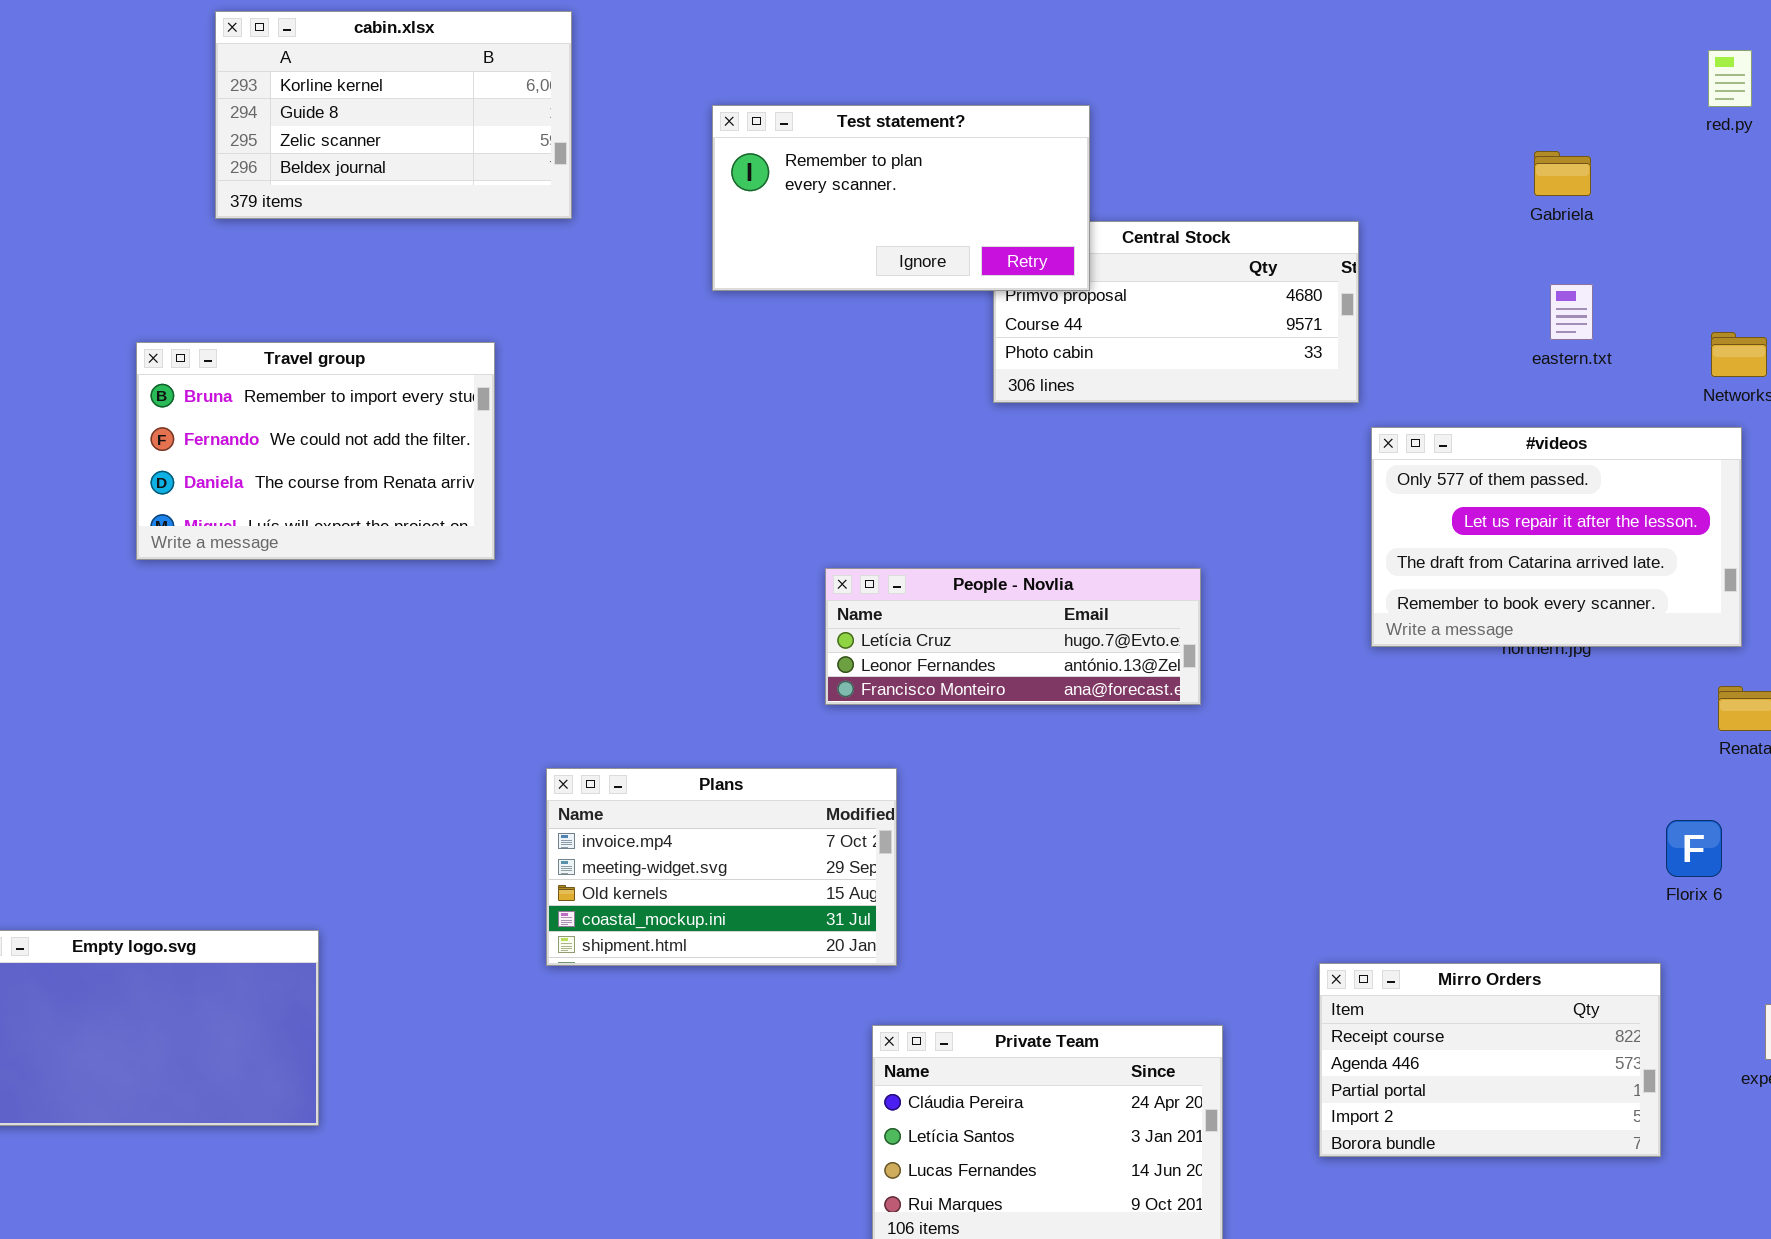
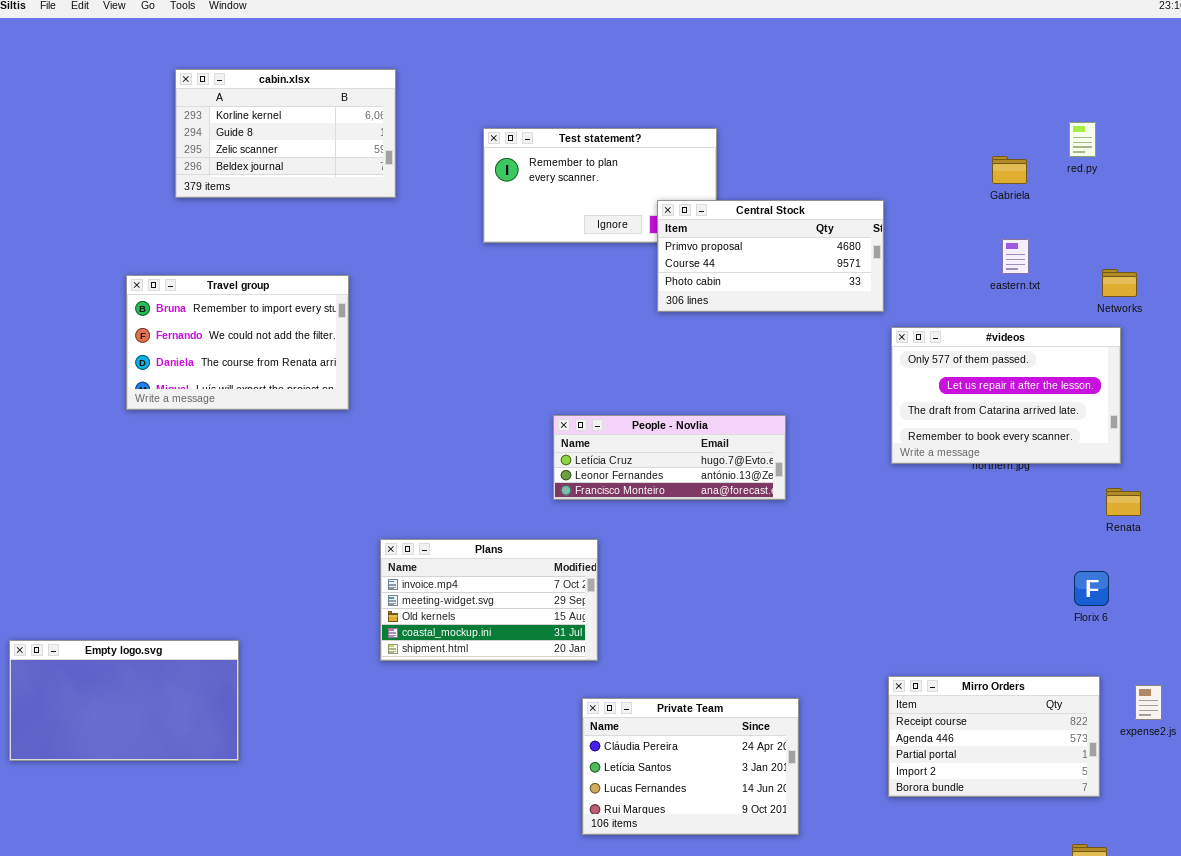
red.py: [1708,50,1752,107] -> [1069,122,1096,157], moved
Central Stock: [993,221,1359,403] -> [657,200,884,312], raised
Mirro Orders: [1319,963,1661,1157] -> [888,676,1100,797], moved

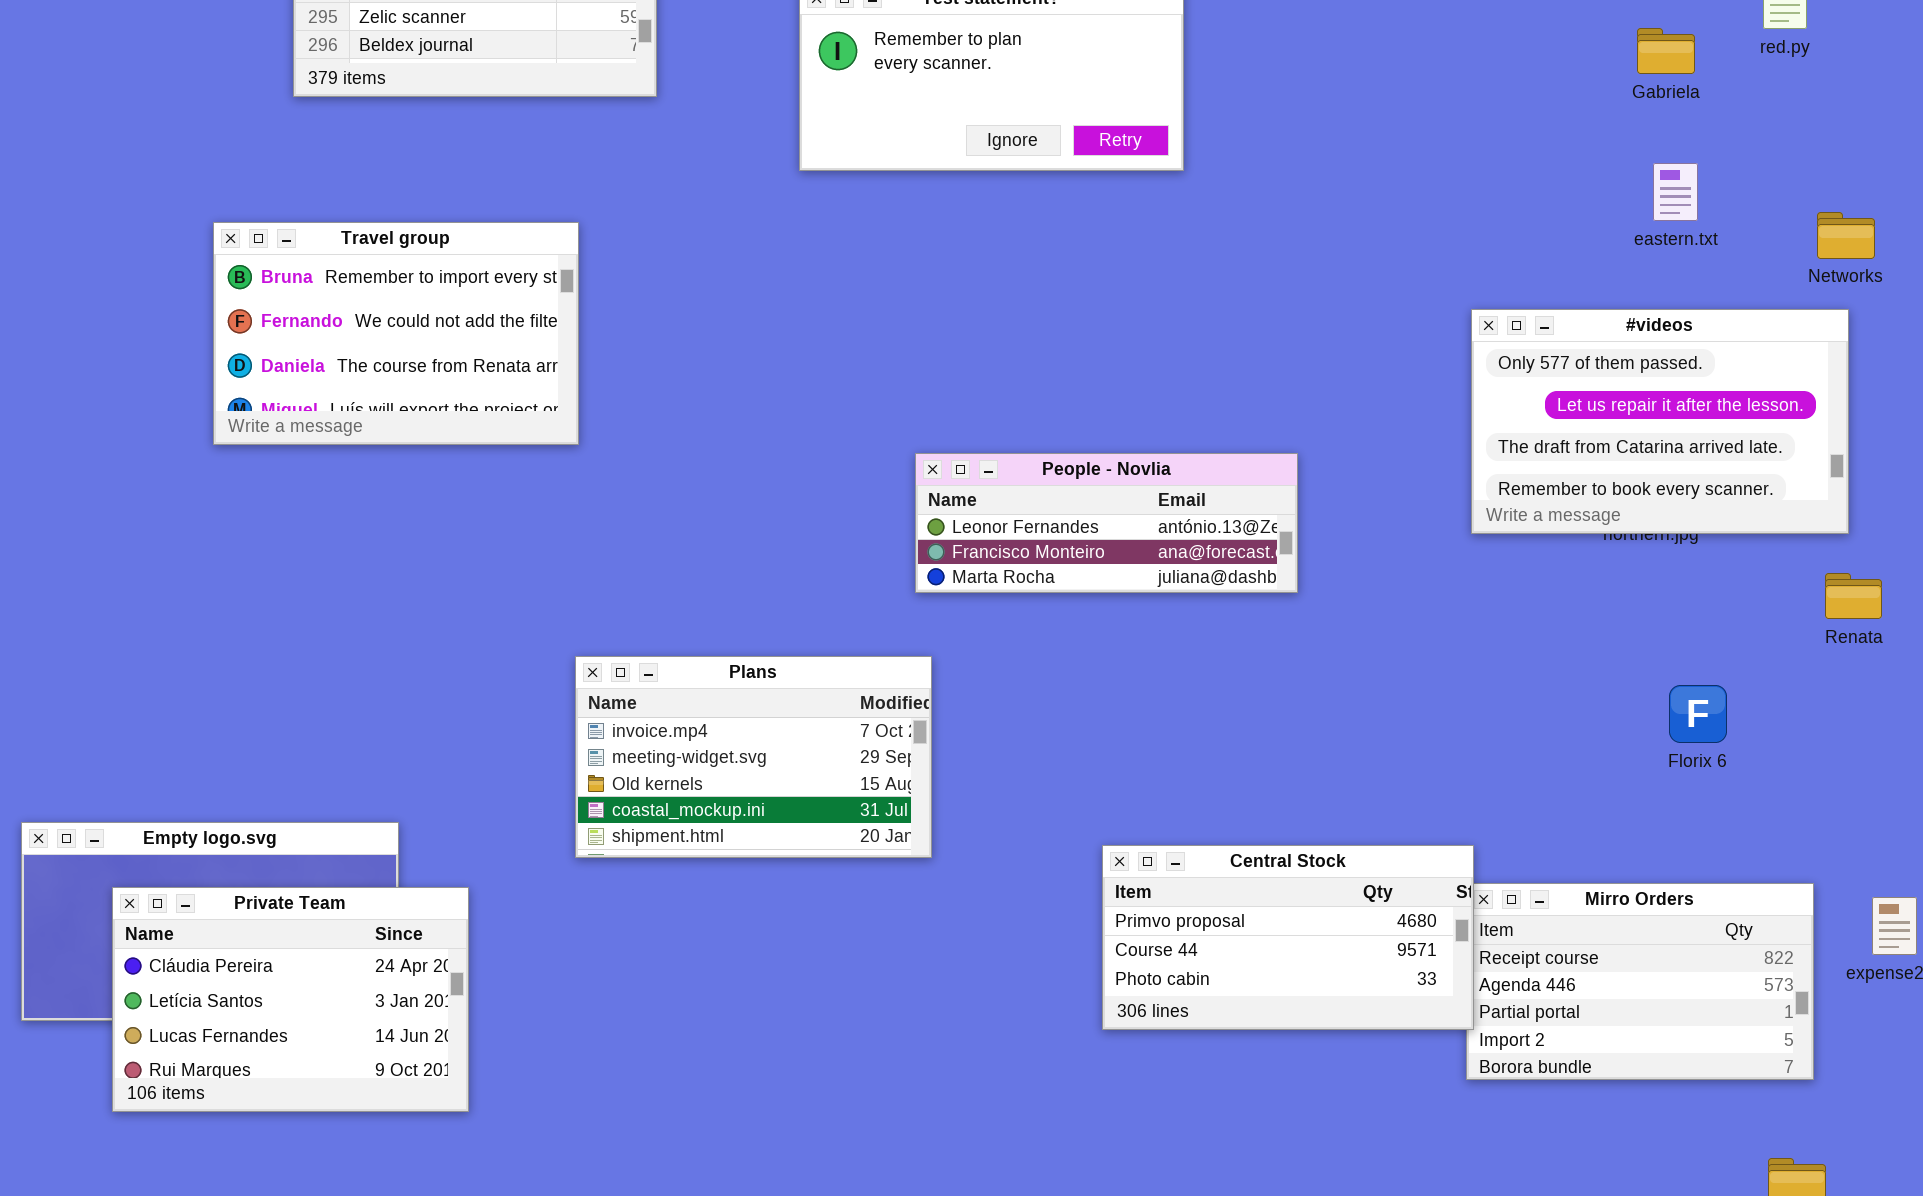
Central Stock: [657,200,884,312] -> [1102,845,1474,1030], moved
People - Novlia: [553,415,786,500] -> [915,453,1298,593], scrolled down 1 row
Plans: [380,539,598,661] -> [575,656,932,858], moved
Florix 6: [1074,571,1109,606] -> [1669,685,1727,743], moved
Private Team: [582,698,799,835] -> [112,887,469,1112], moved

